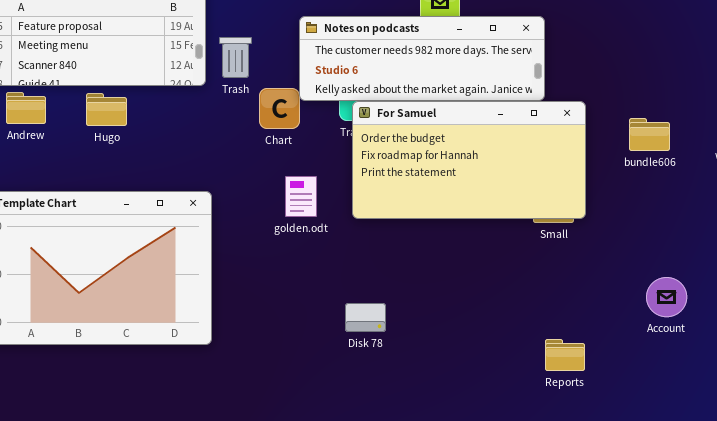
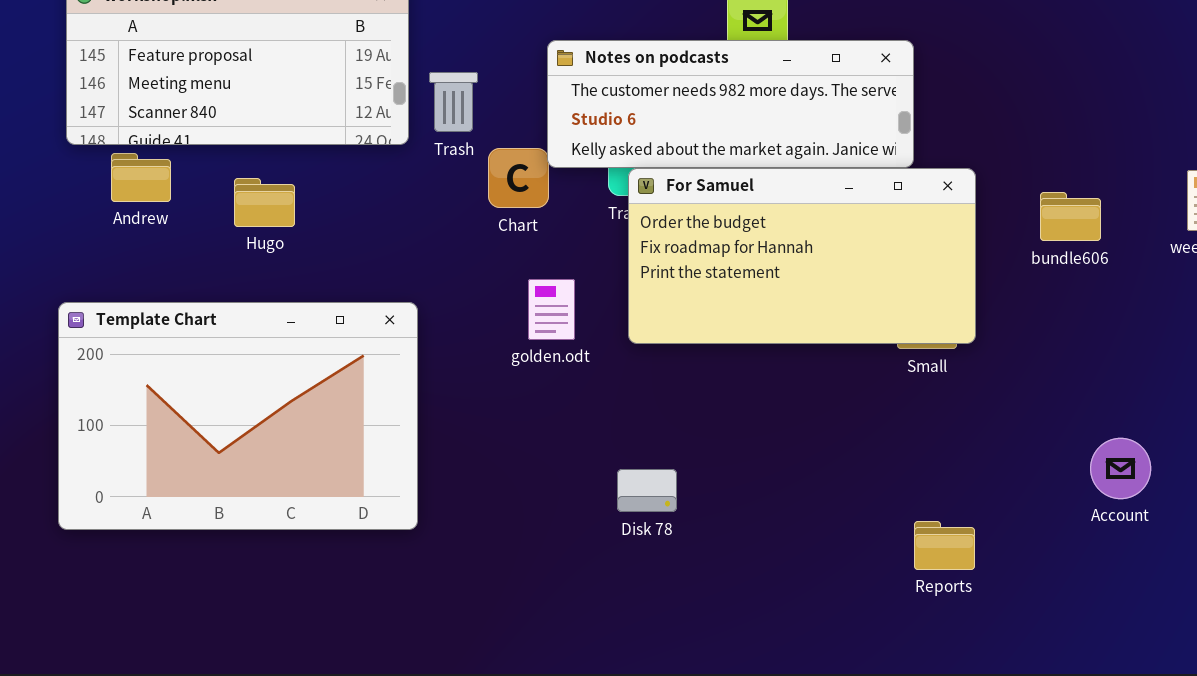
Hugo: [86,93,127,126] -> [234,178,295,227], moved
Account: [646,277,687,317] -> [1090,438,1151,499], moved

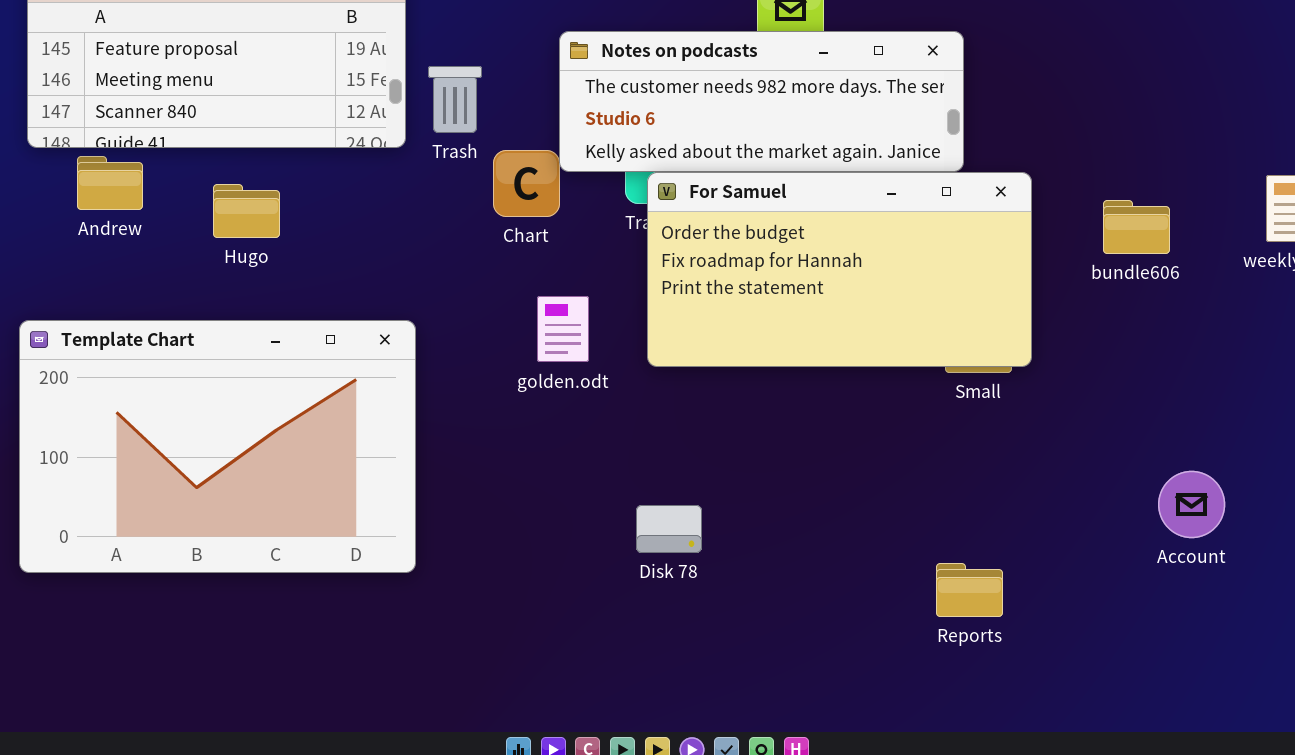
Reports: [914,521,975,570] -> [936,563,1003,617], moved

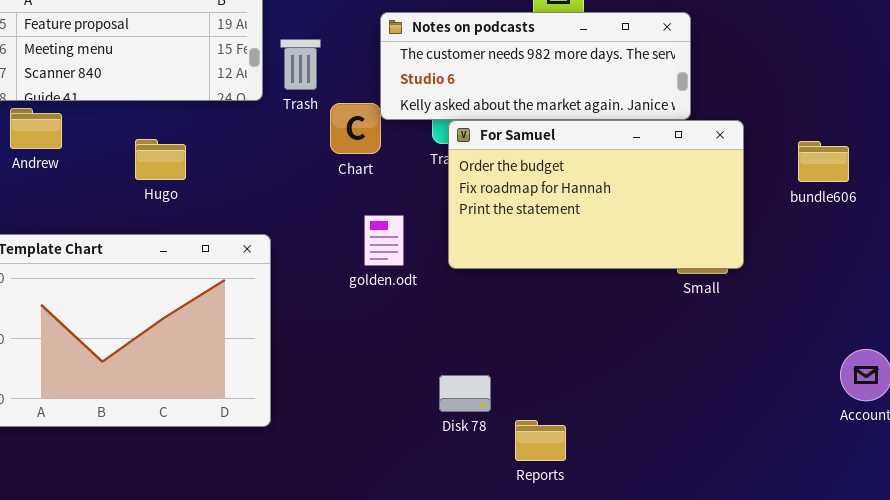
Hugo: [213,184,280,238] -> [135,139,186,180], moved
Reports: [936,563,1003,617] -> [515,420,566,461], moved

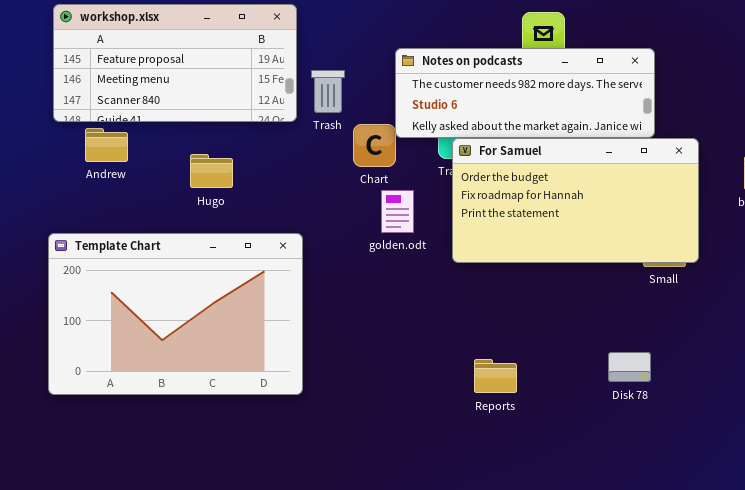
golden.odt: [364,215,404,266] -> [381,190,414,233], moved
Disk 78: [439,375,491,412] -> [608,352,651,382], moved
Reports: [515,420,566,461] -> [474,359,517,393], moved

